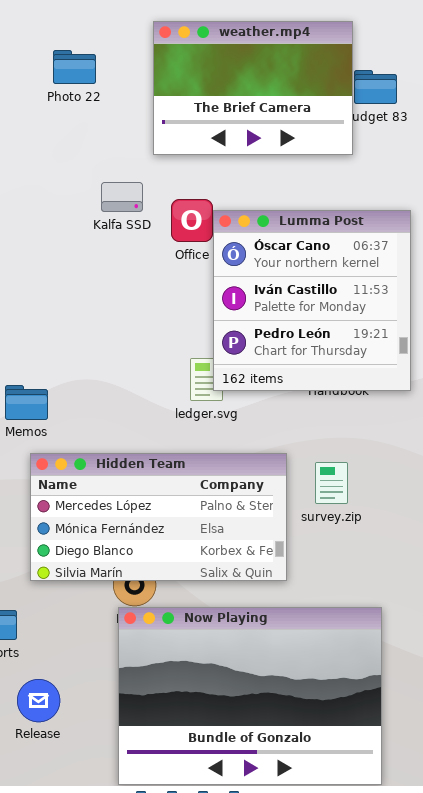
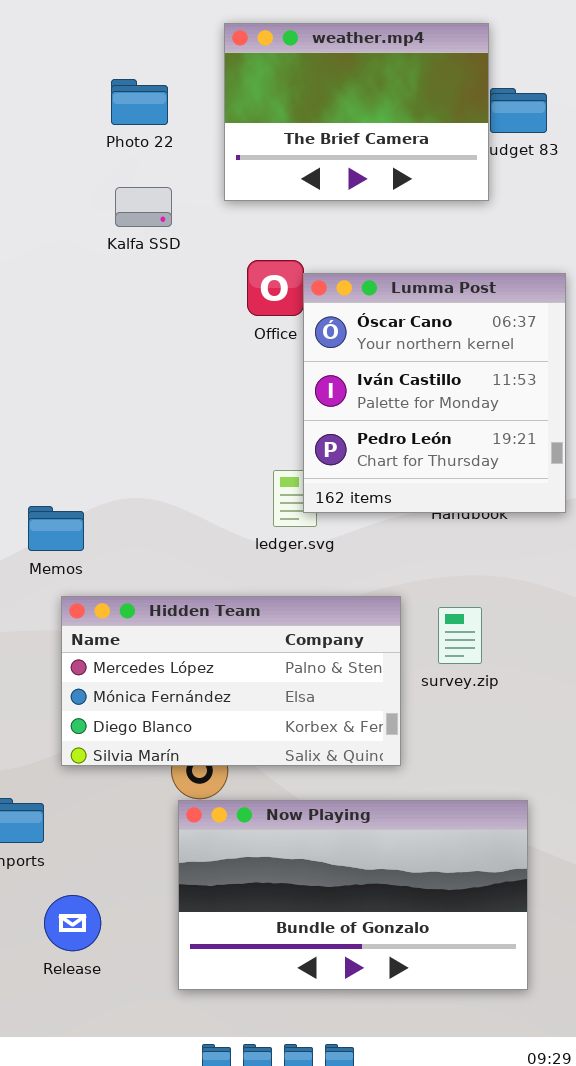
Photo 22: [53,50,96,84] -> [111,79,168,125], moved
Kalfa SSD: [101,182,143,212] -> [115,187,172,227], moved
Now Playing: [118,607,382,785] -> [178,800,528,990], resized

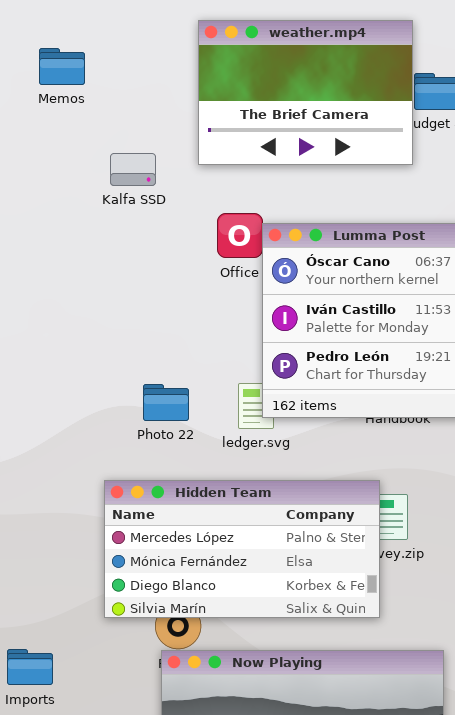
Photo 22: [111,79,168,125] -> [143,384,189,421], moved
Memos: [28,506,84,551] -> [39,48,85,85], moved
Hidden Team: [61,596,401,766] -> [104,480,380,618], moved

